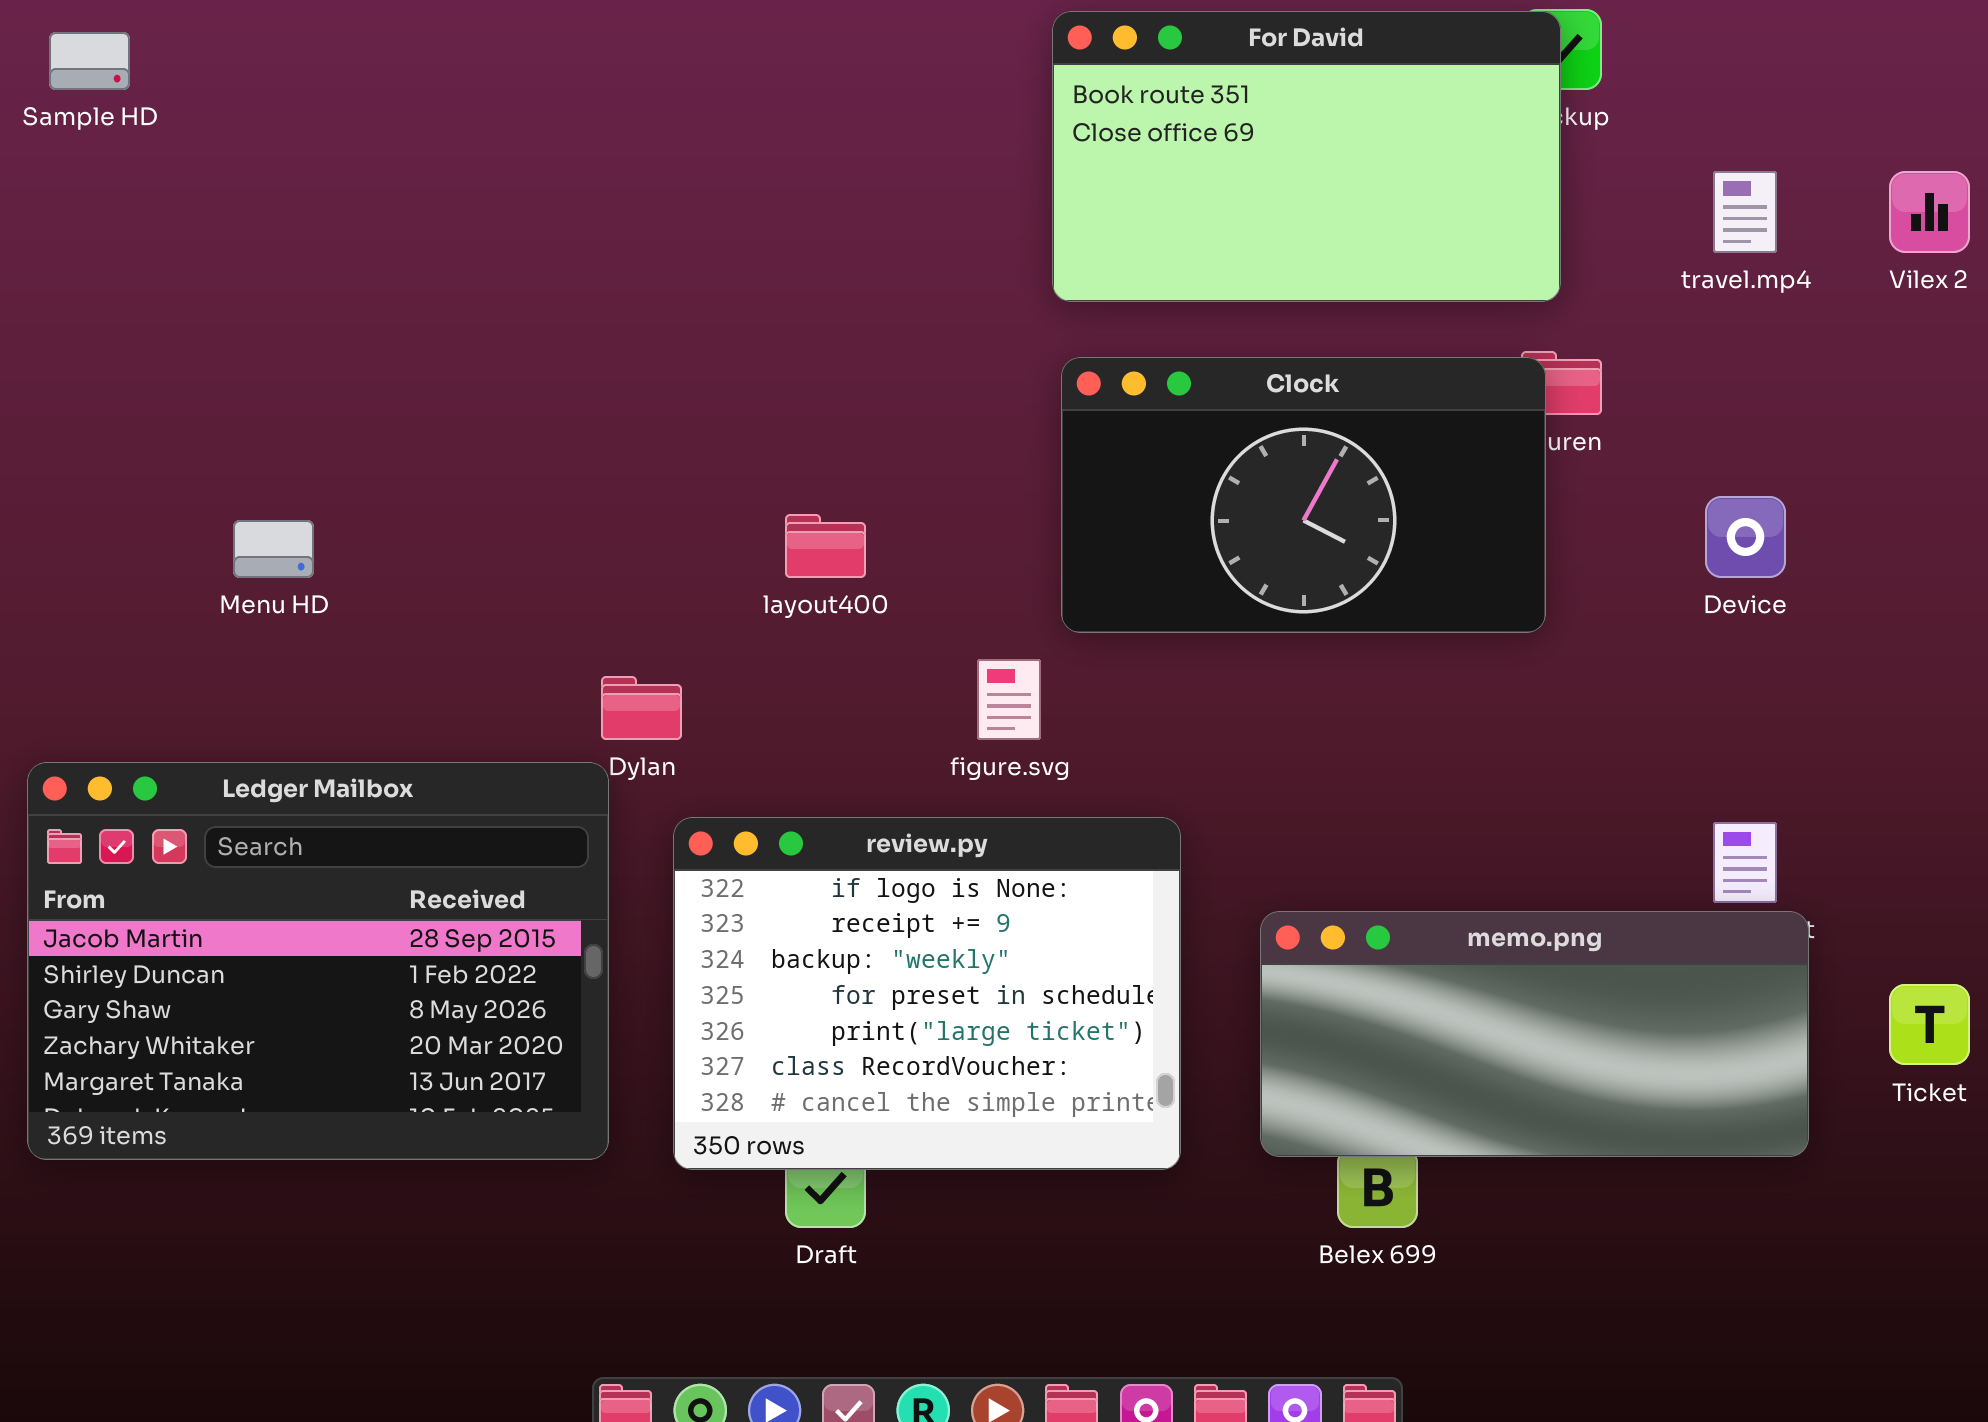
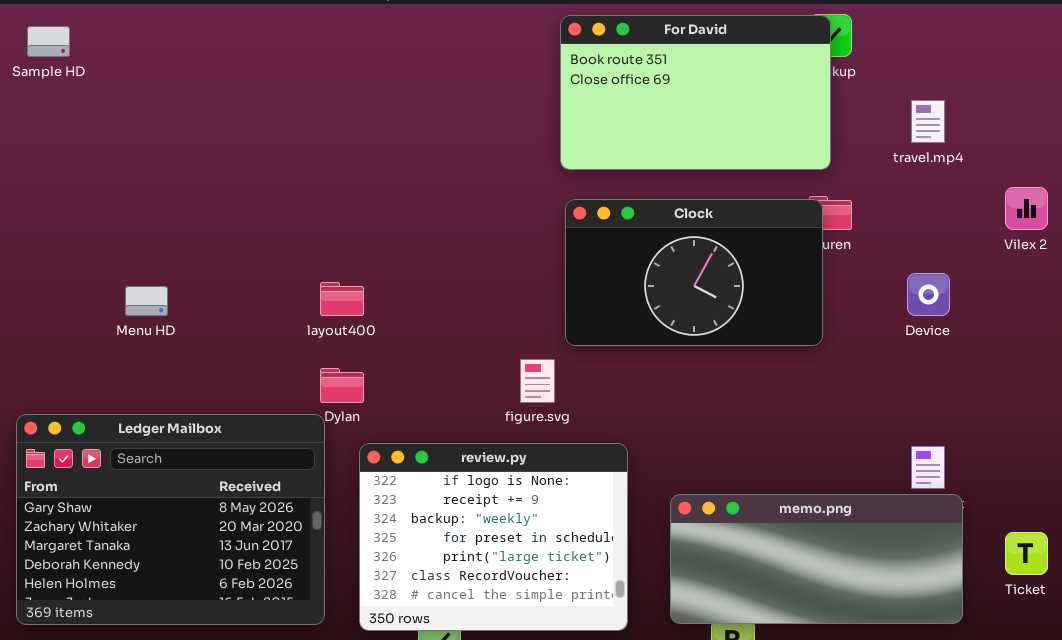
Vilex 2: [1889,171,1970,253] -> [1005,187,1048,230], moved
layout400: [785,514,866,578] -> [320,282,364,316], moved
Ledger Mailbox: [27,762,609,1160] -> [16,414,325,625], scrolled down 2 rows

